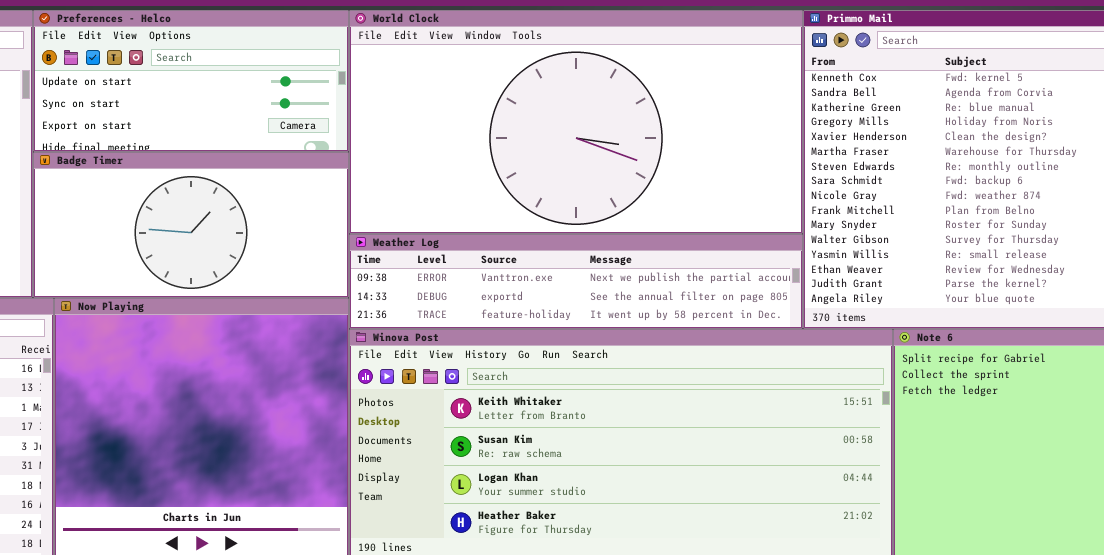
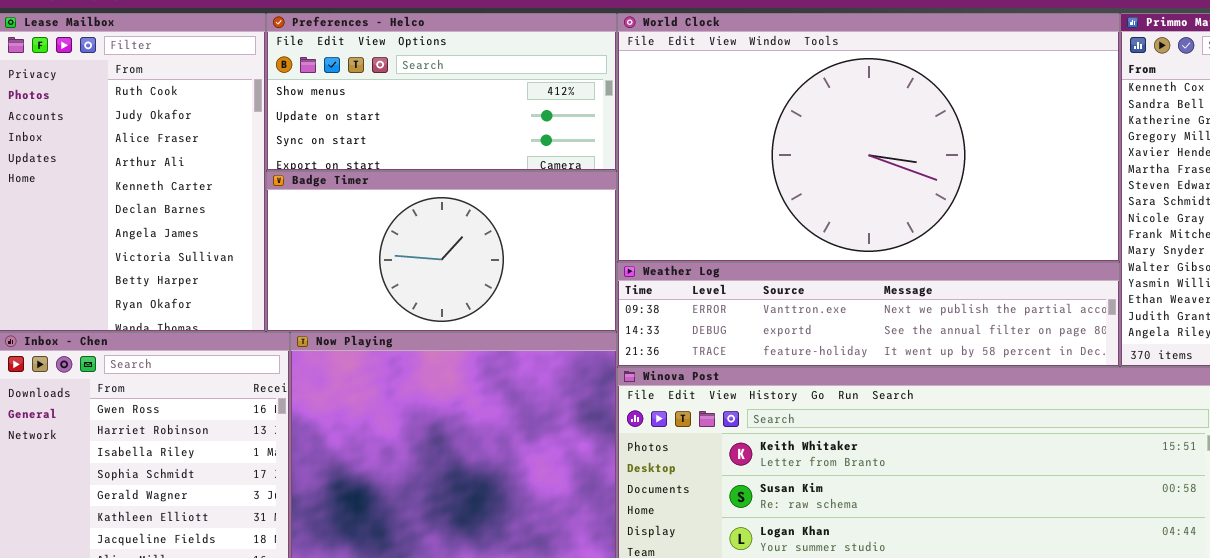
Preferences - Helco: [33,10,349,152] -> [266,13,617,171], scrolled up 1 row

